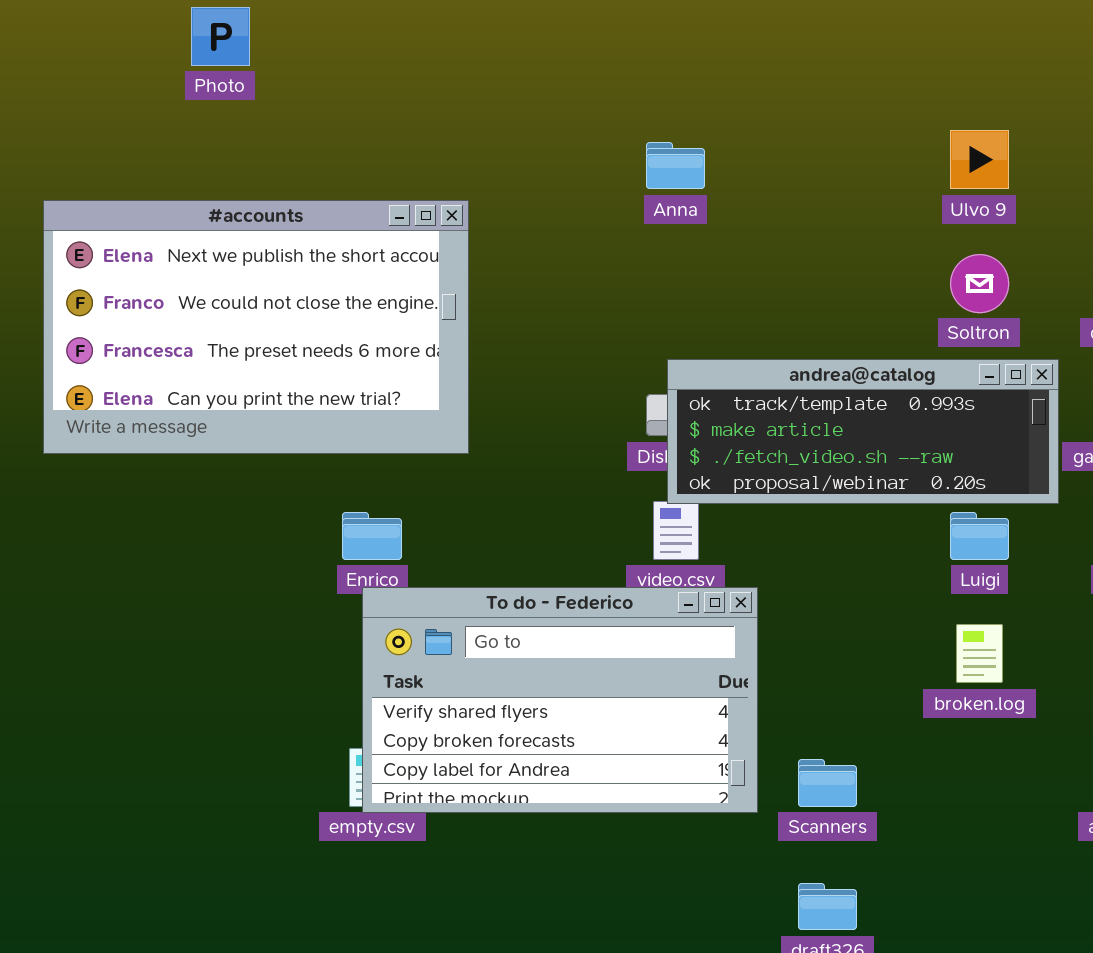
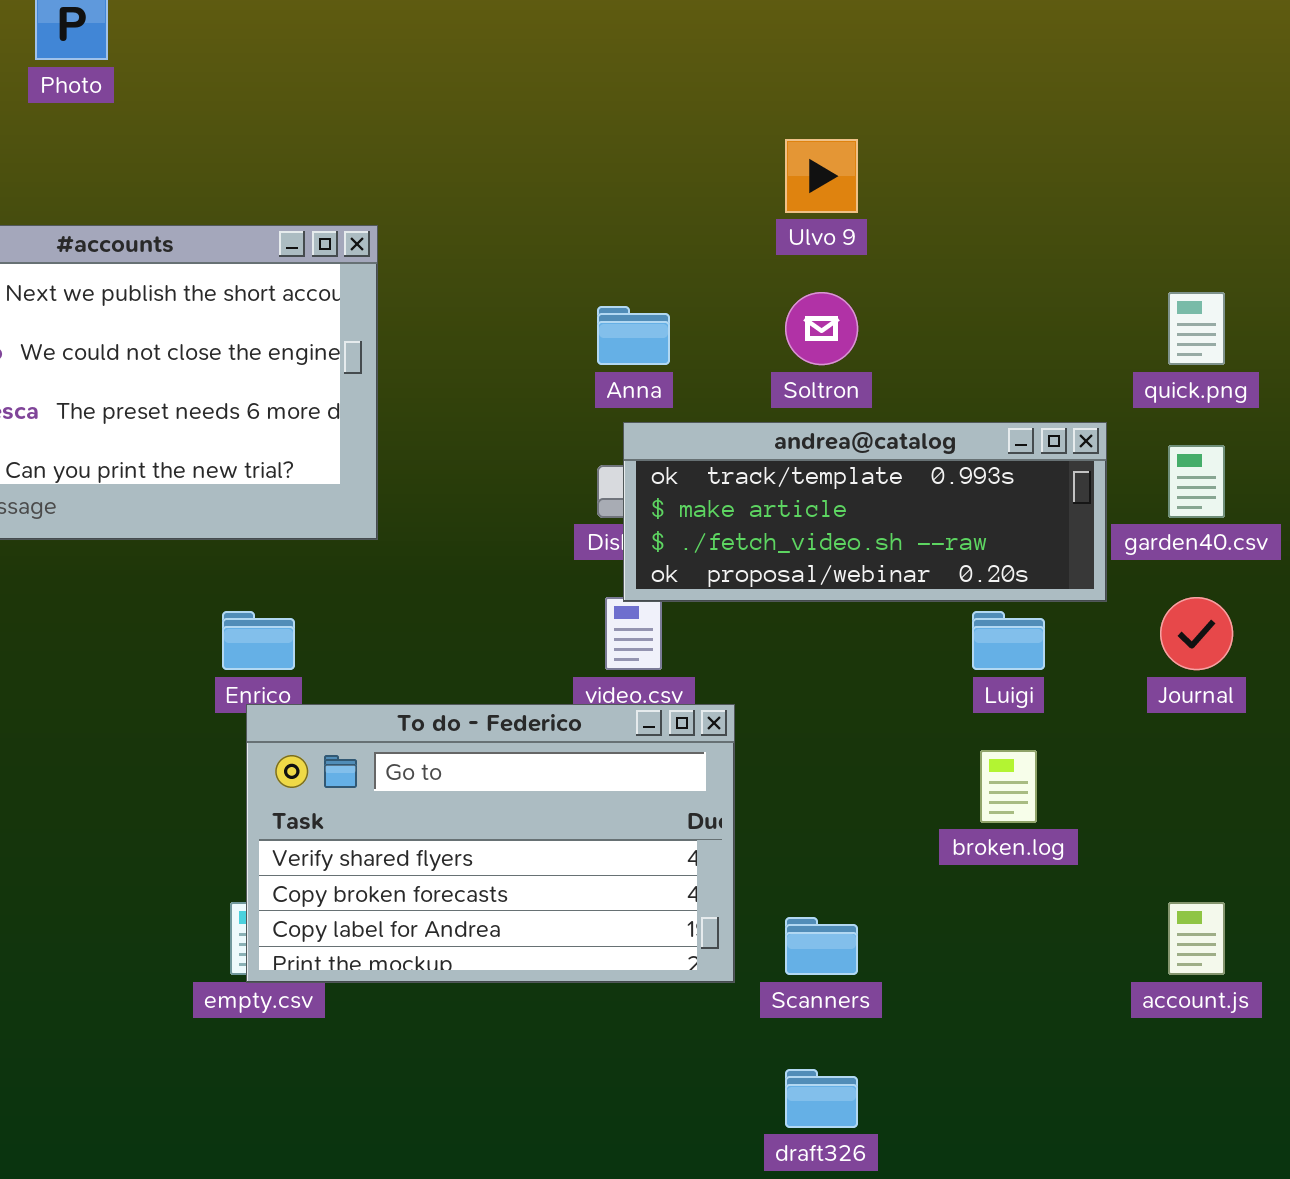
Ulvo 9: [950,130,1009,189] -> [785,139,858,213], moved
Anna: [646,142,705,189] -> [597,306,670,365], moved
Soltron: [950,254,1009,313] -> [785,292,858,365], moved

